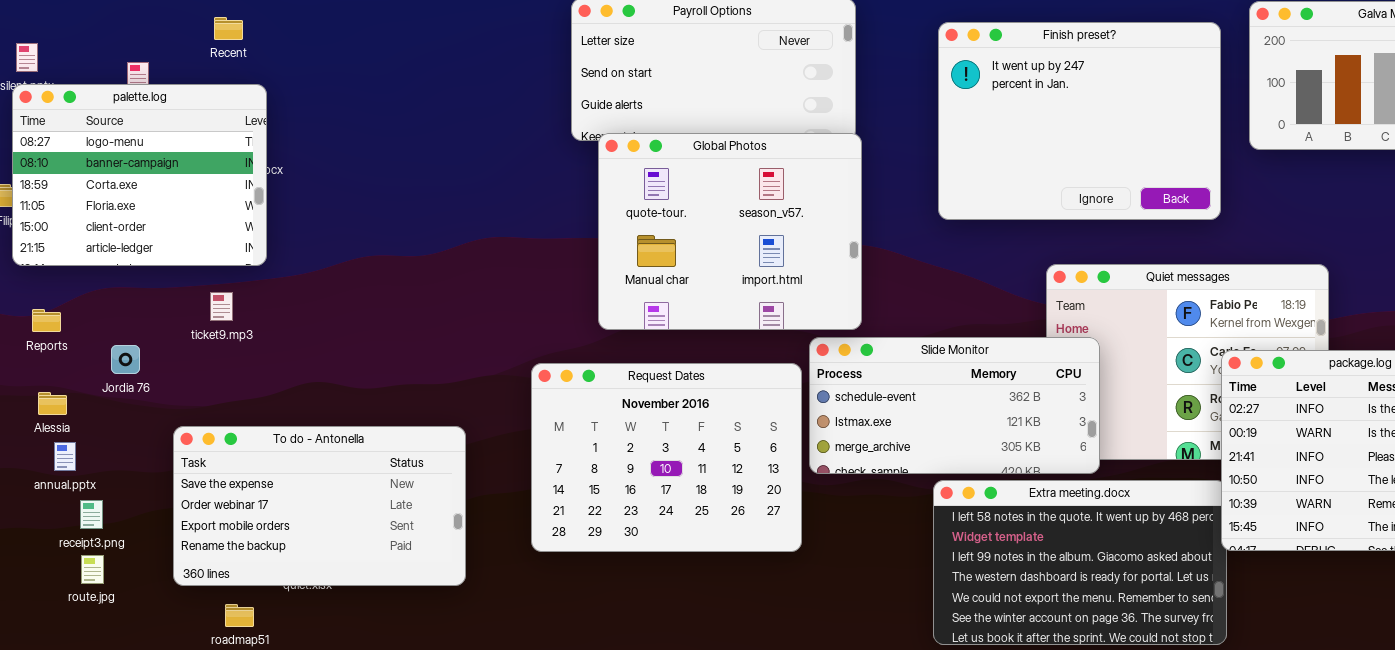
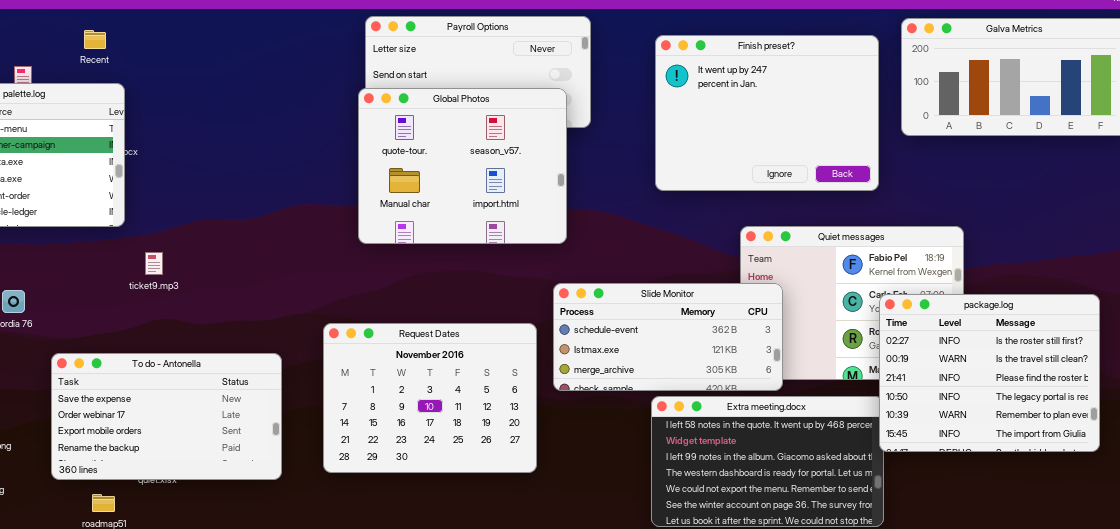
Global Photos: [598,133,862,330] -> [358,88,567,244], moved
ticket9.mp3: [210,292,233,321] -> [145,252,163,275], moved
Request Dates: [531,363,802,552] -> [323,323,537,473], moved

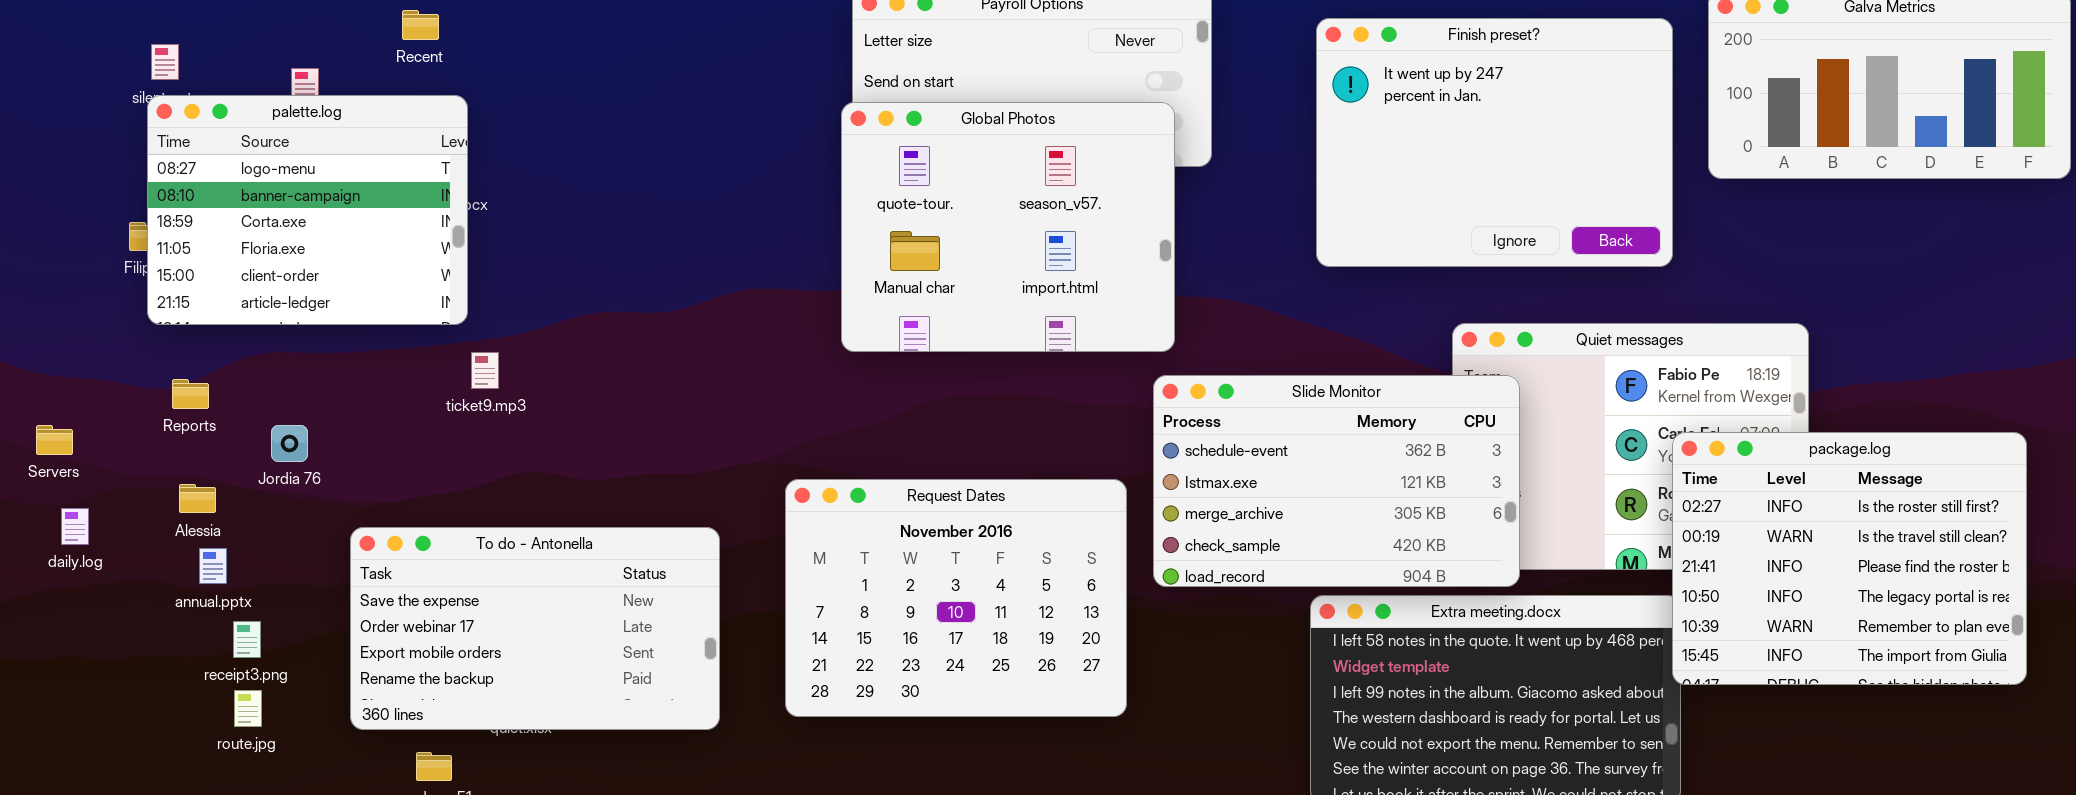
ticket9.mp3: [145,252,163,275] -> [471,352,499,389], moved
Slide Monitor: [553,283,783,391] -> [1153,375,1520,587], resized

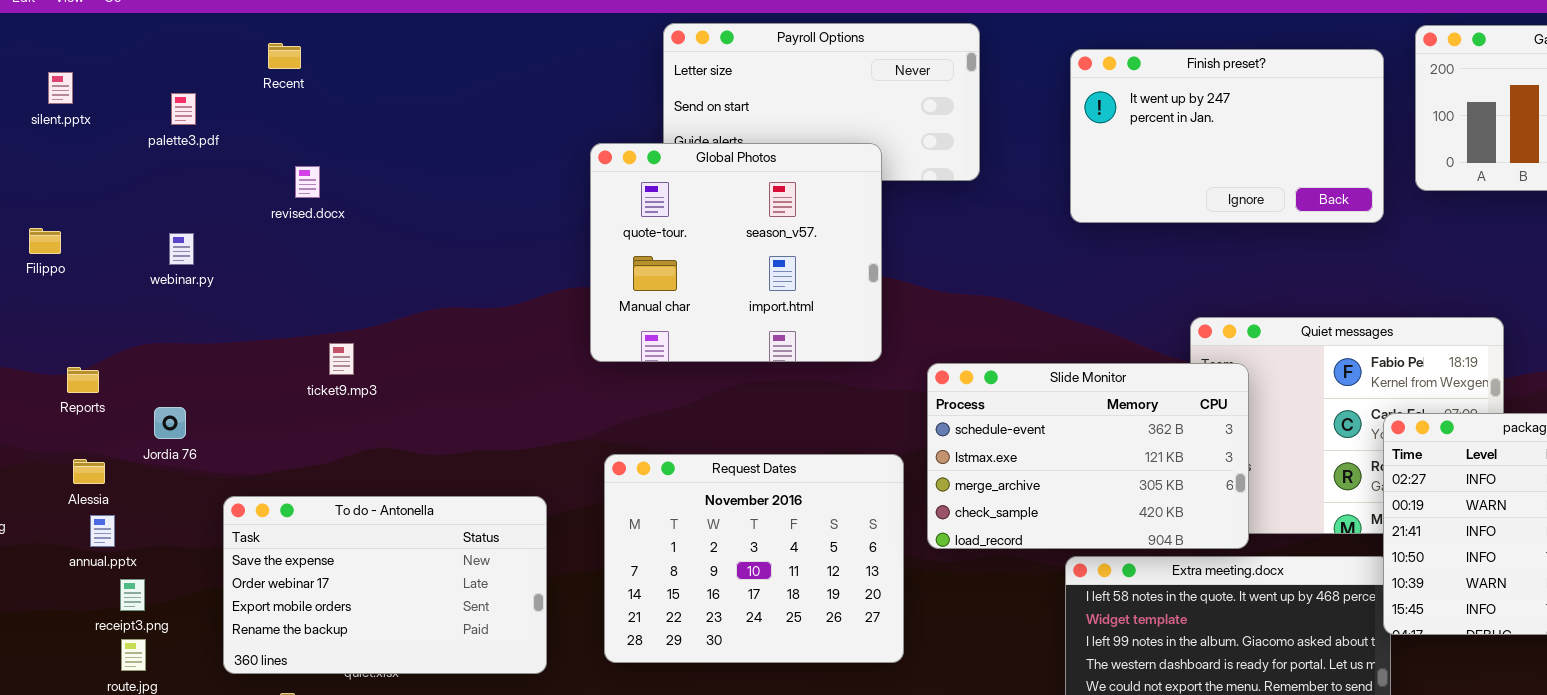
Finish preset?: [1316,18,1673,267] -> [1070,49,1384,223], resized
palette.log: [147,95,468,325] -> none, closed
Global Photos: [841,102,1175,352] -> [590,143,882,362], moved

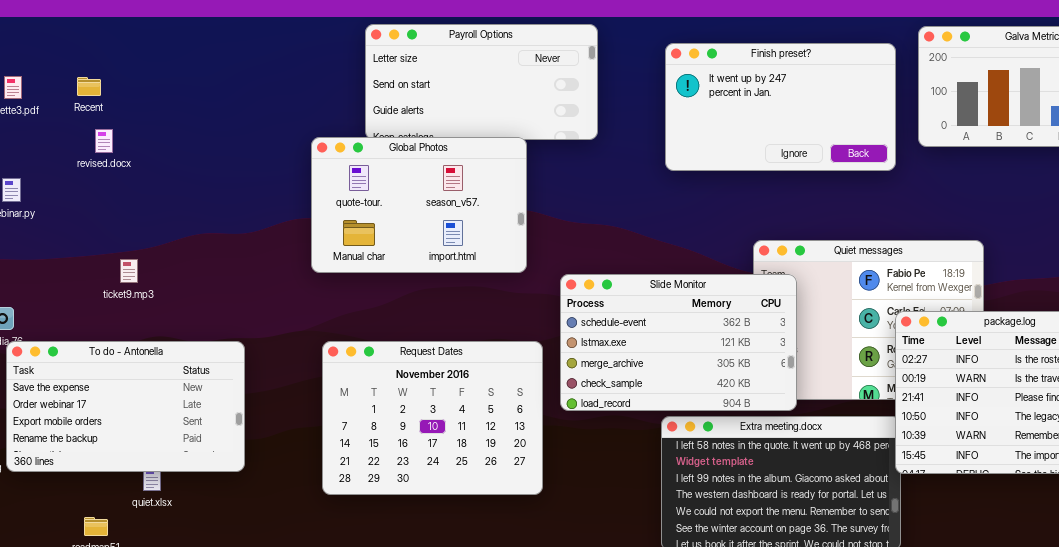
Recent: [268,43,301,69] -> [77,77,101,96], moved
Global Photos: [590,143,882,362] -> [311,137,527,273], resized
To do - Antonella: [223,496,547,674] -> [6,341,245,472], moved

